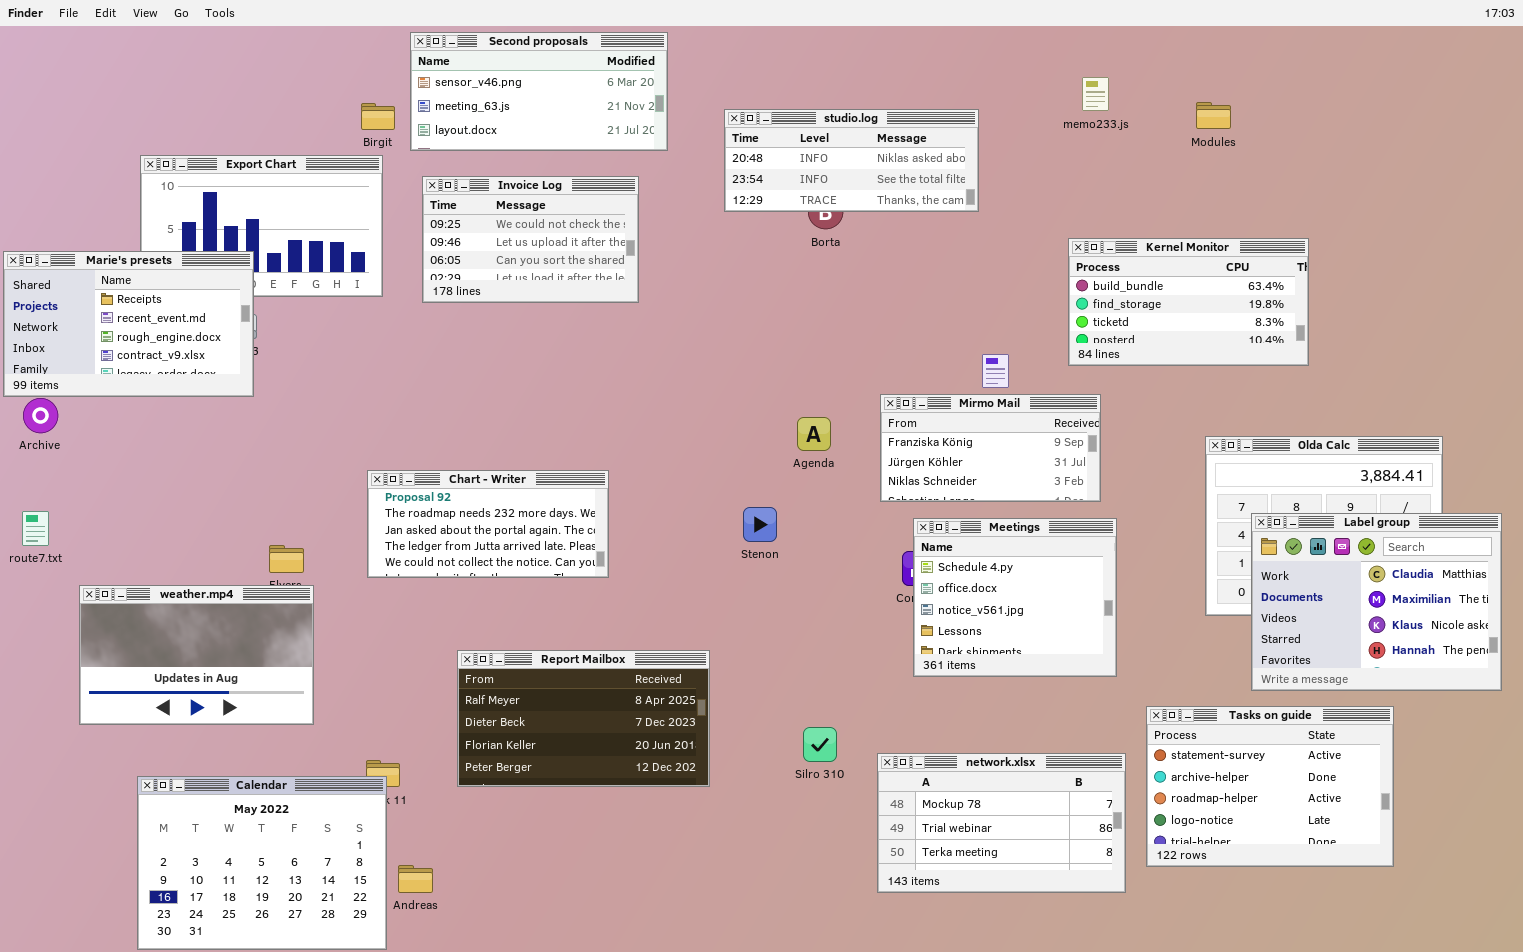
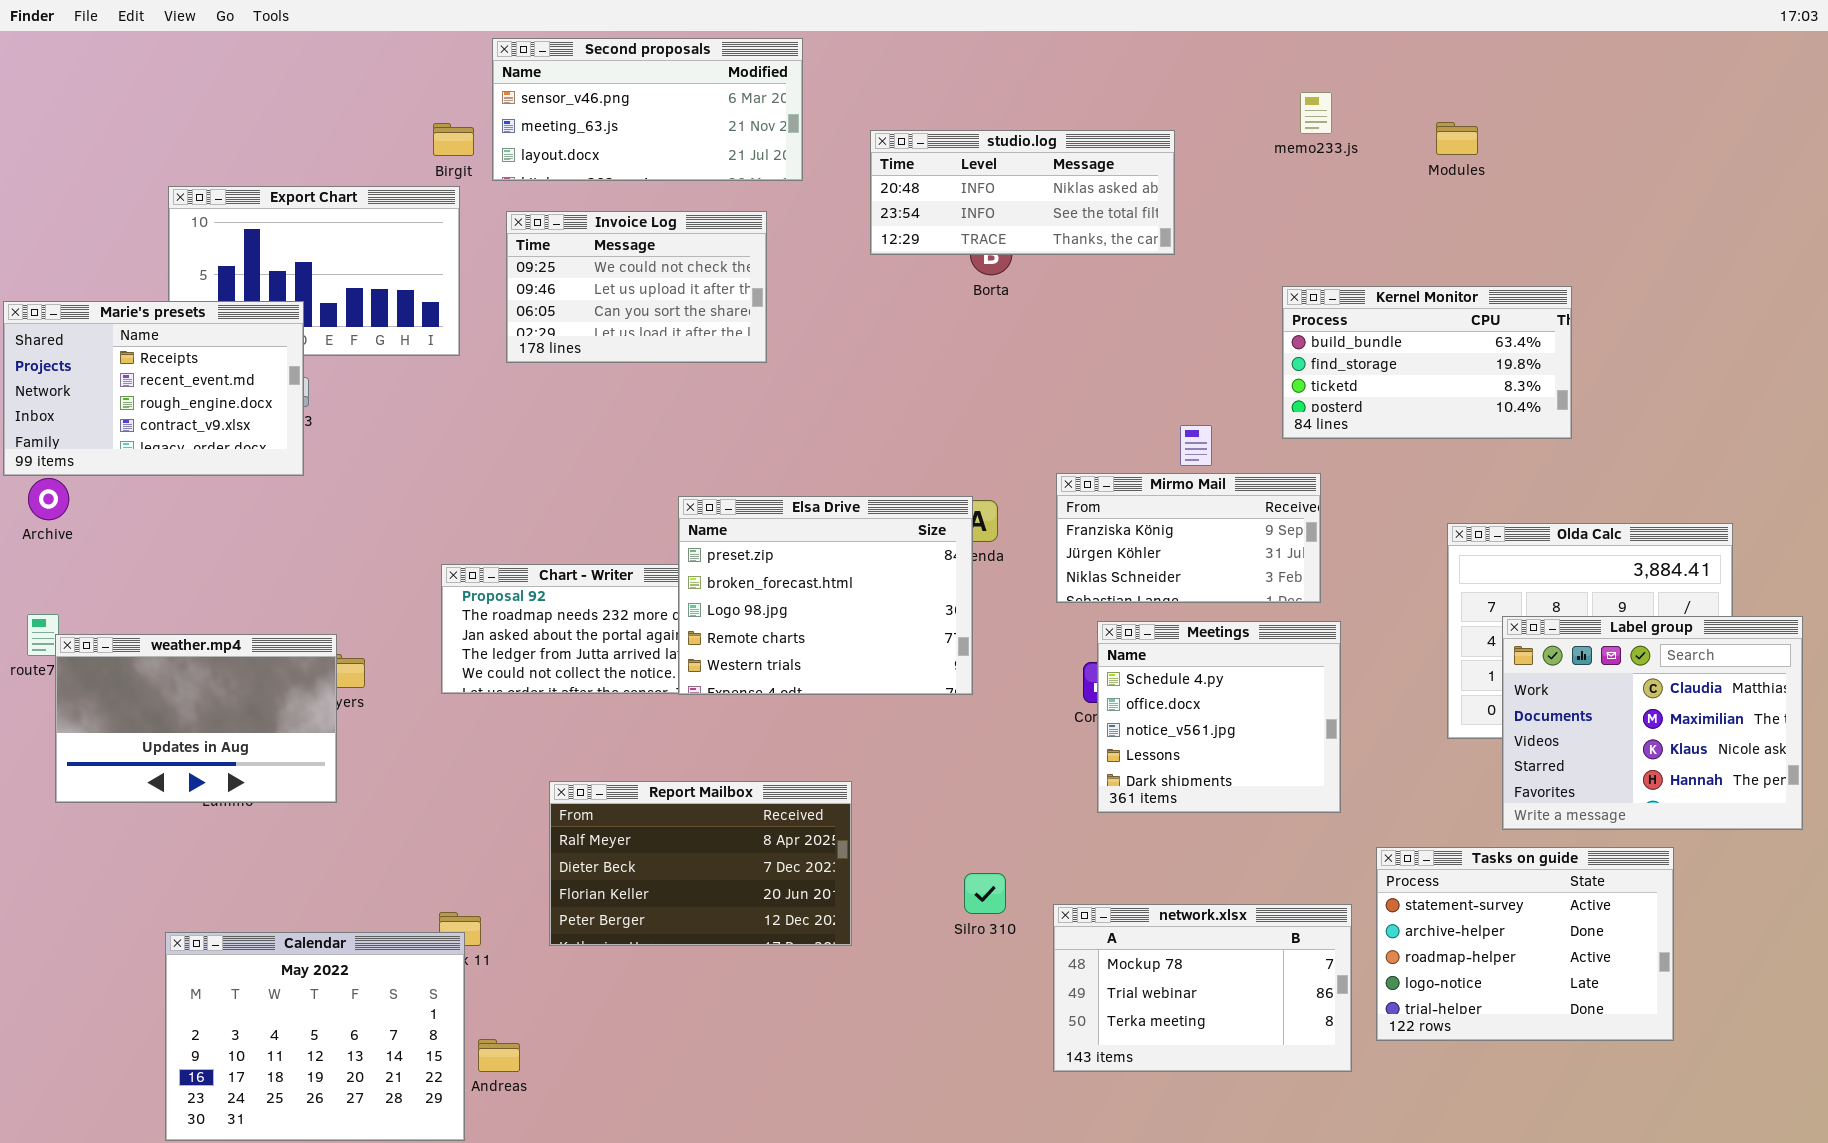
Elsa Drive: none -> [678,496,973,695], opened
weather.mp4: [79,585,314,725] -> [55,634,337,803], moved

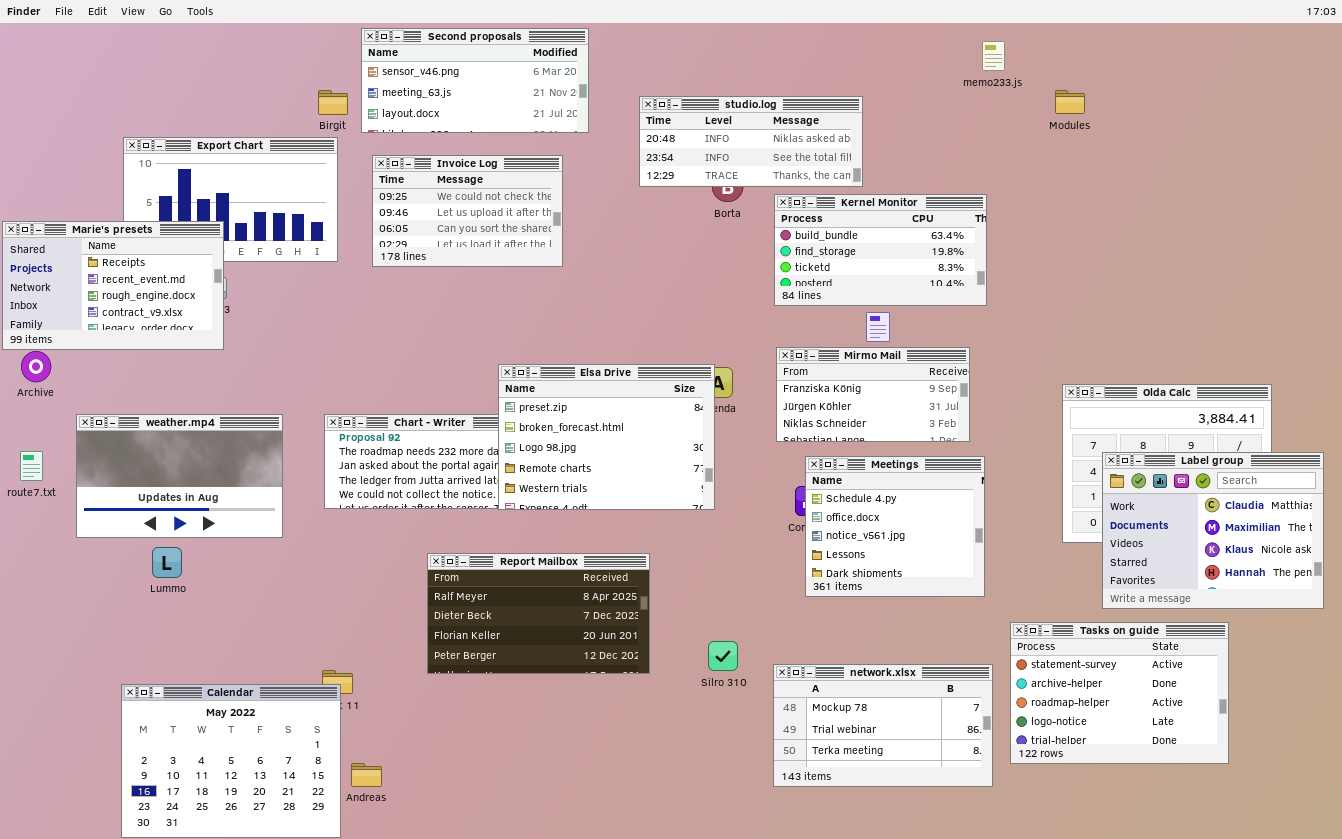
memo233.js: [1300,92,1332,134] -> [982,41,1005,71], moved
Kernel Monitor: [1282,286,1572,439] -> [774,194,987,306], moved
weather.mp4: [55,634,337,803] -> [76,414,283,538], moved
Report Mailbox: [549,781,852,946] -> [427,553,650,674], moved

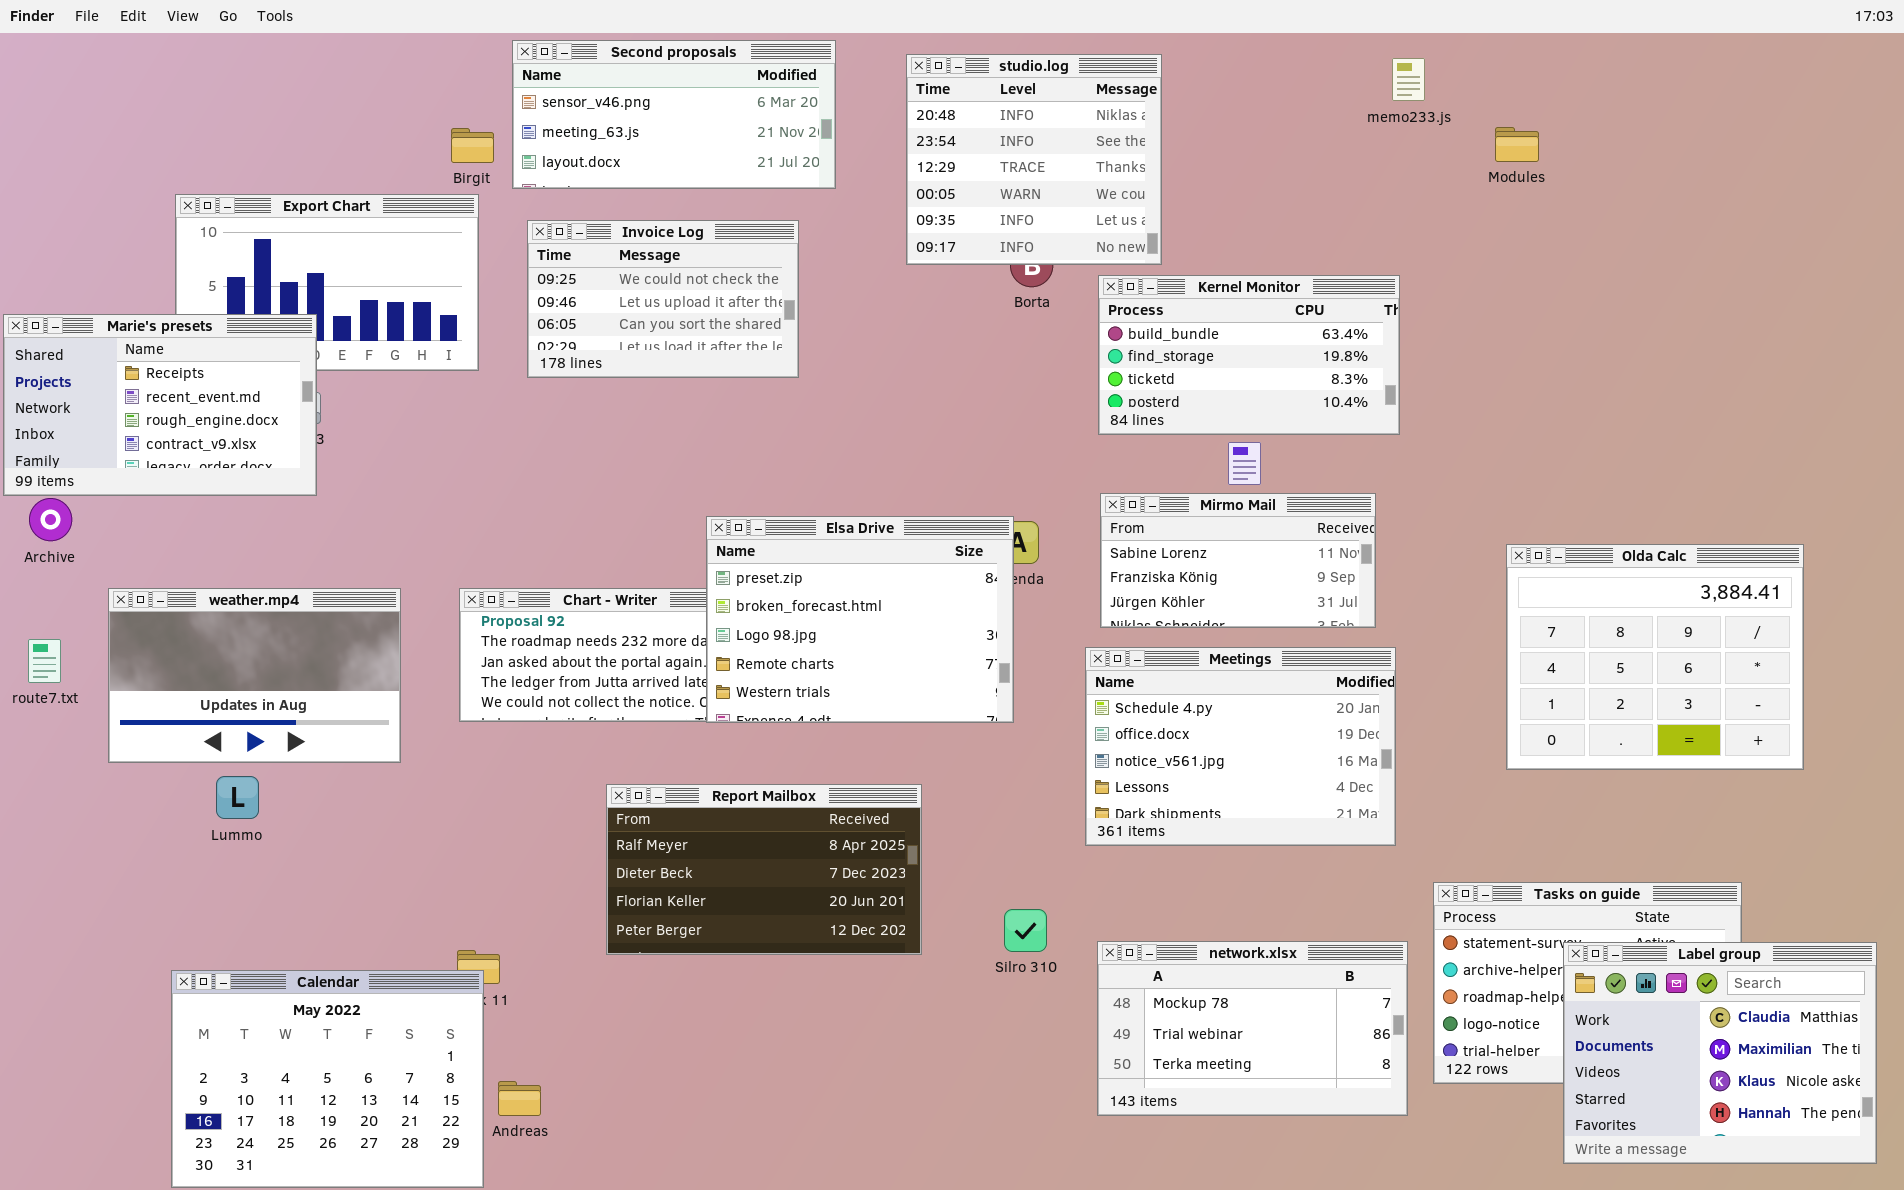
studio.log: [639,96,863,187] -> [906,54,1162,265], resized
Mirmo Mail: [776,347,970,442] -> [1100,493,1376,628], scrolled up 1 row
Label group: [1102,452,1324,609] -> [1563,942,1877,1164], moved
Meetings: [805,456,985,597] -> [1085,647,1396,846], resized

